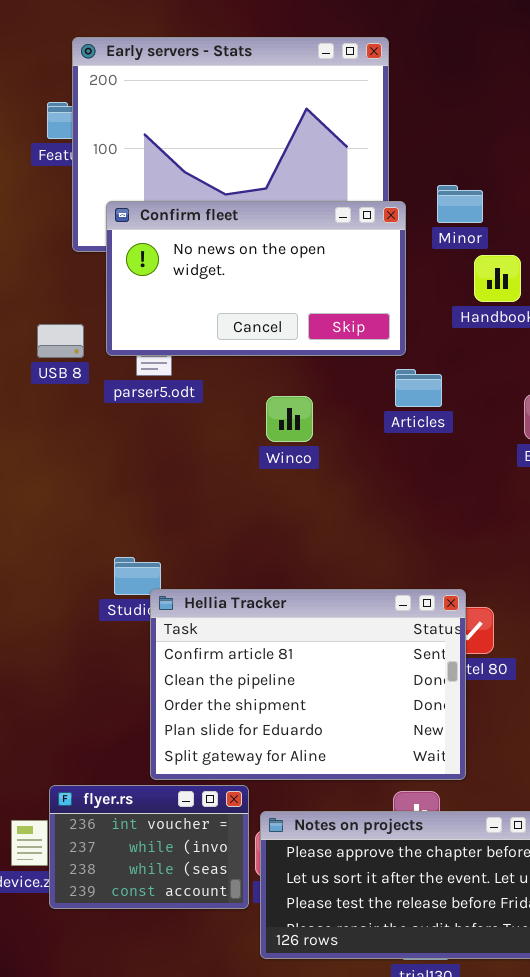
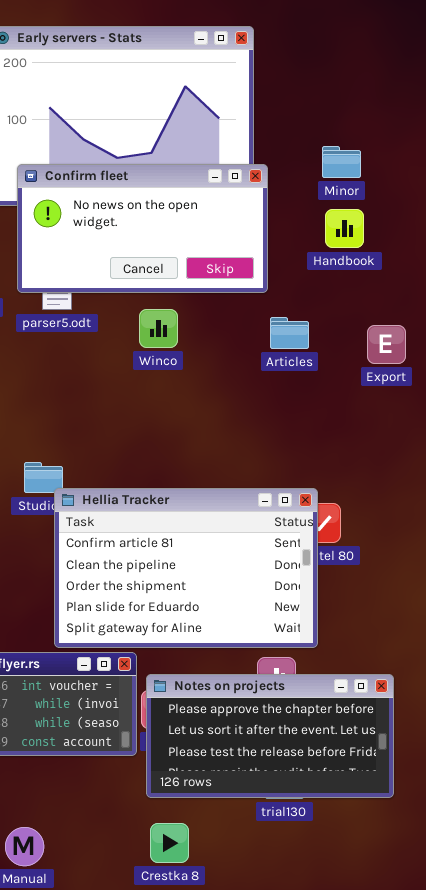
Minor: [437,185,483,223] -> [322,146,361,178], moved
Articles: [395,369,442,407] -> [270,317,309,349], moved
Winco: [266,396,313,442] -> [139,309,178,348], moved

